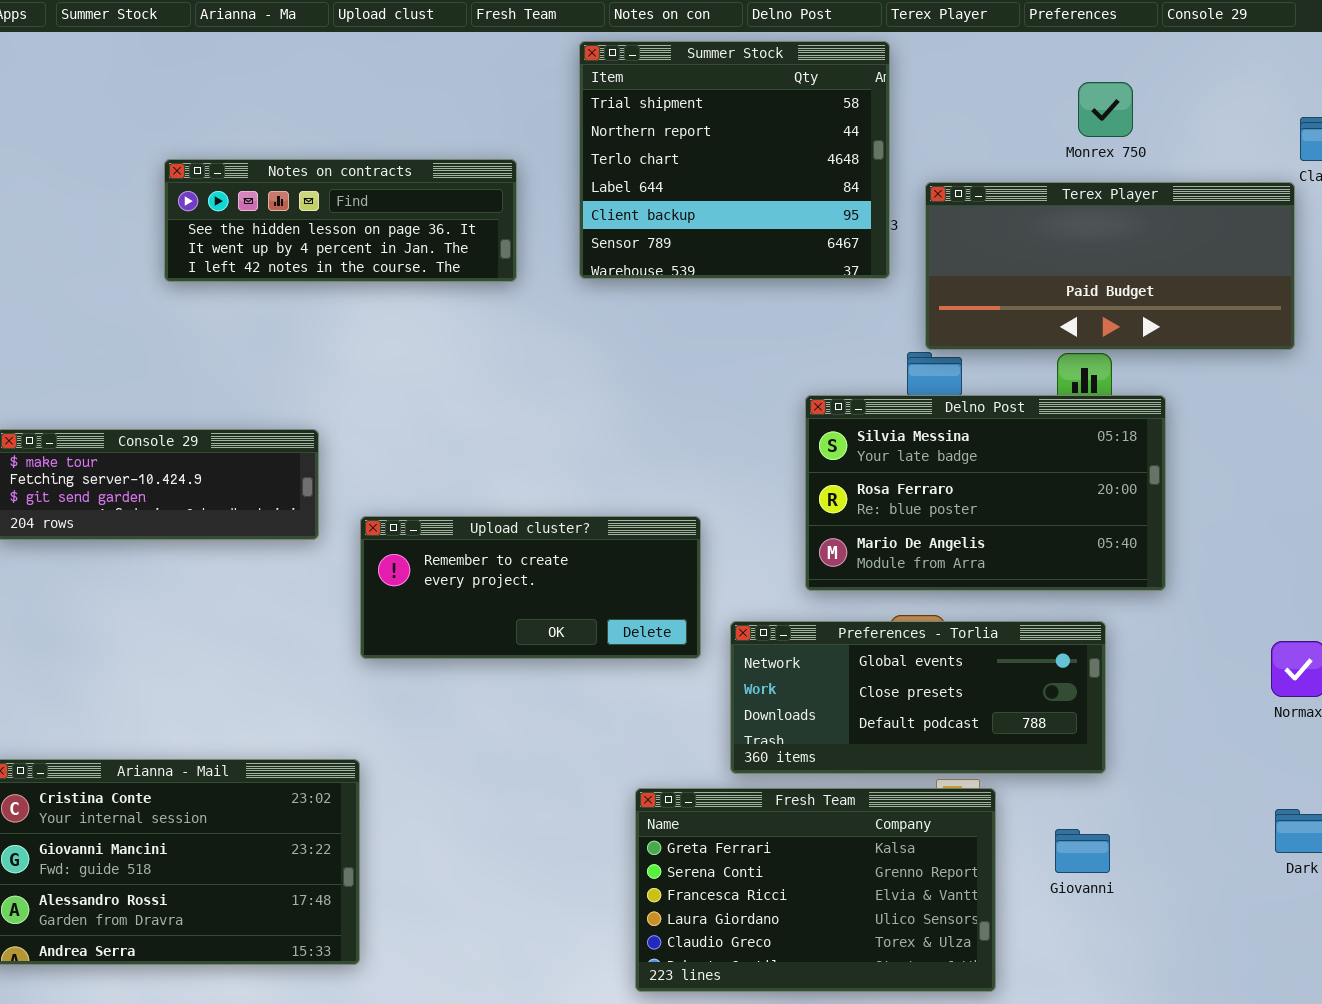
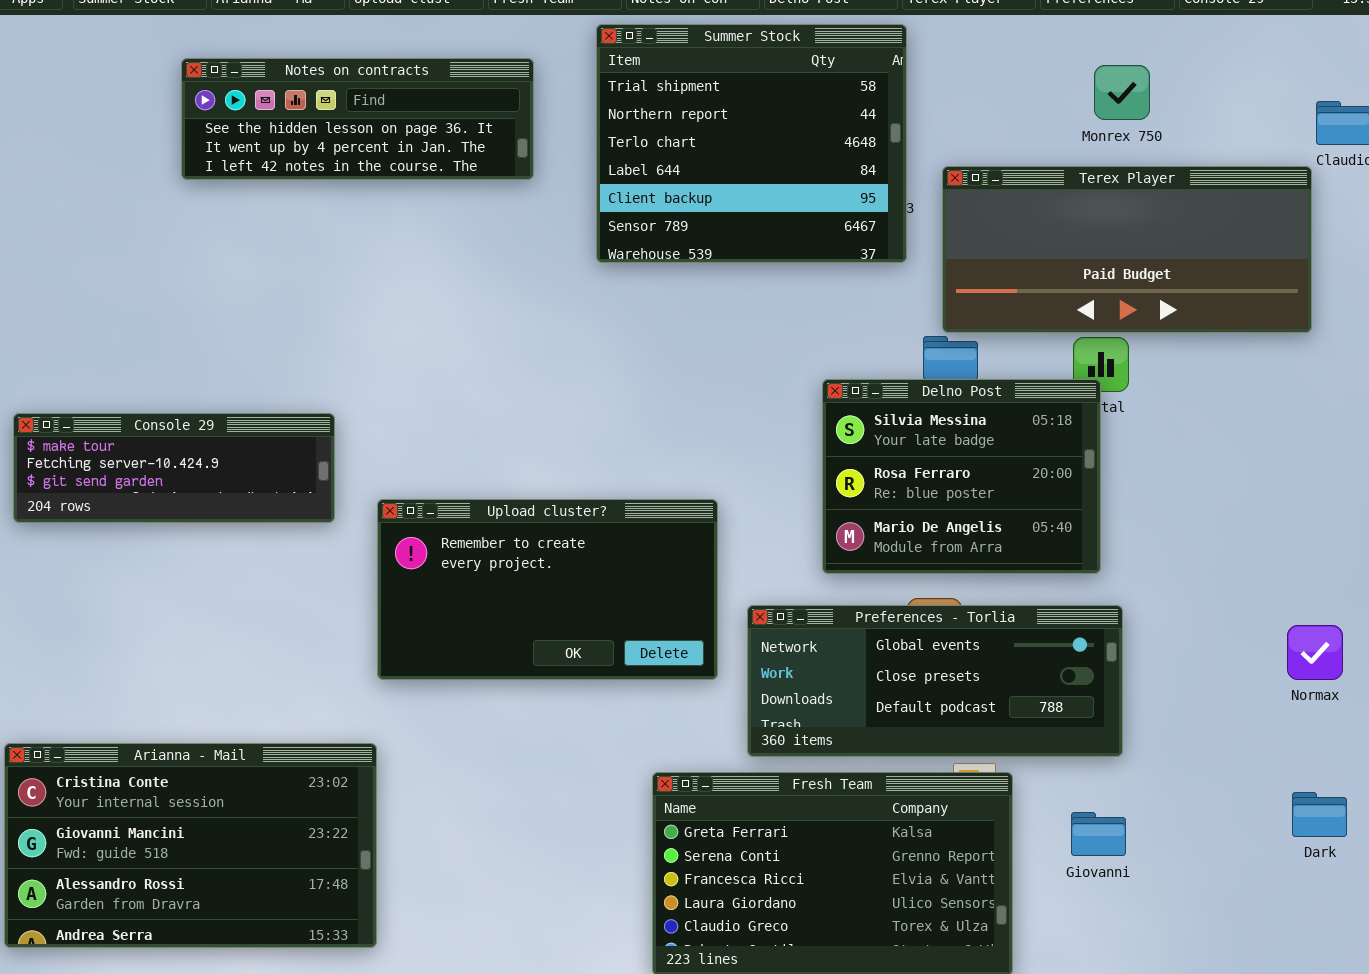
Notes on contracts: [164,159,517,282] -> [181,58,534,180], moved
Delno Post: [805,395,1166,591] -> [822,379,1101,574], resized
Upload cluster?: [360,516,701,659] -> [377,499,718,680], resized

